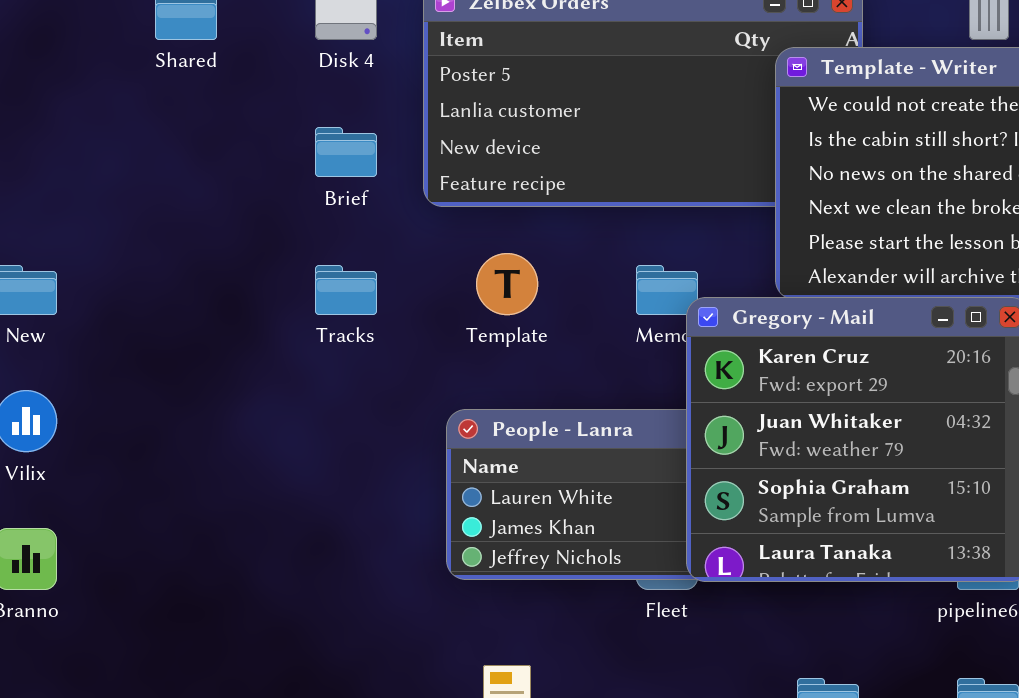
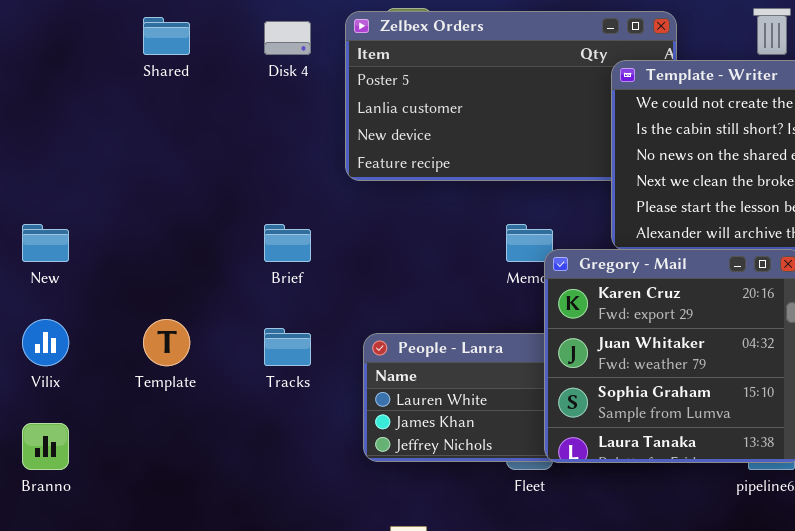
Brief: [315,127,377,177] -> [264,224,311,262], moved
Template: [476,253,538,315] -> [143,319,190,366], moved
Tracks: [315,265,377,315] -> [264,328,311,366], moved

